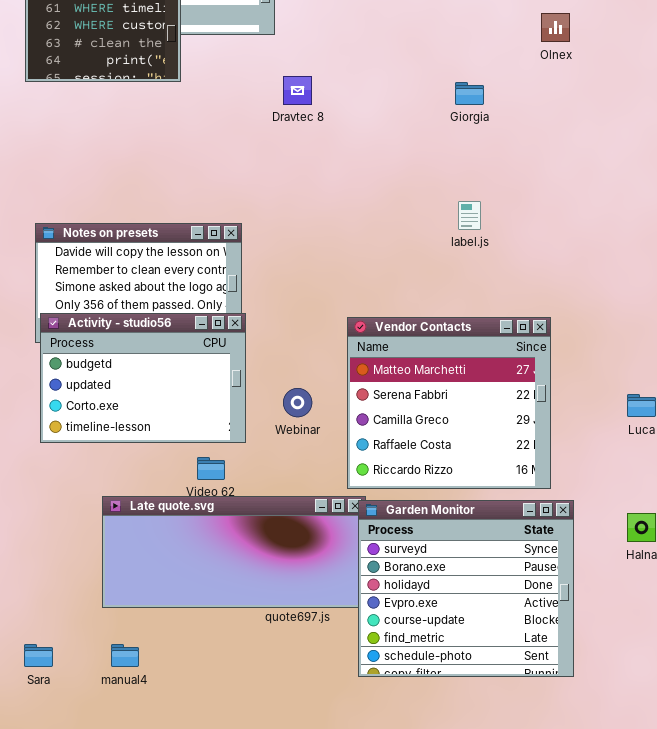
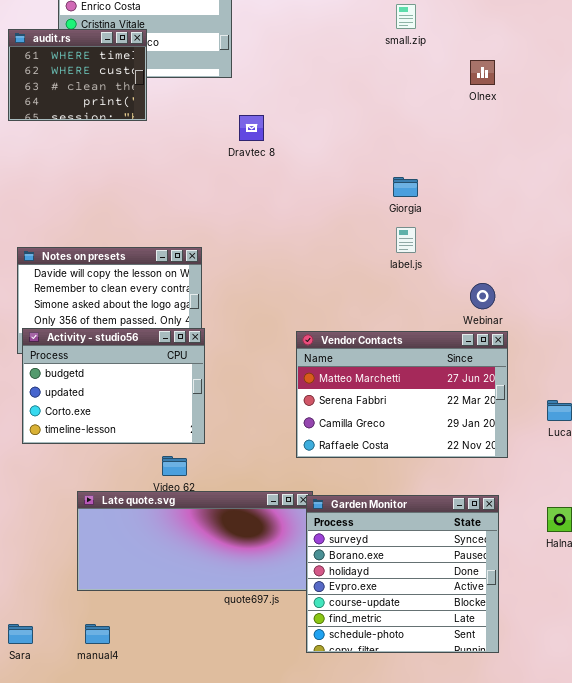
Giorgia: [455,82,484,105] -> [393,177,418,197], moved
Vendor Contacts: [347,317,551,489] -> [296,331,508,458], resized
Webinar: [283,388,312,417] -> [470,283,495,309], moved

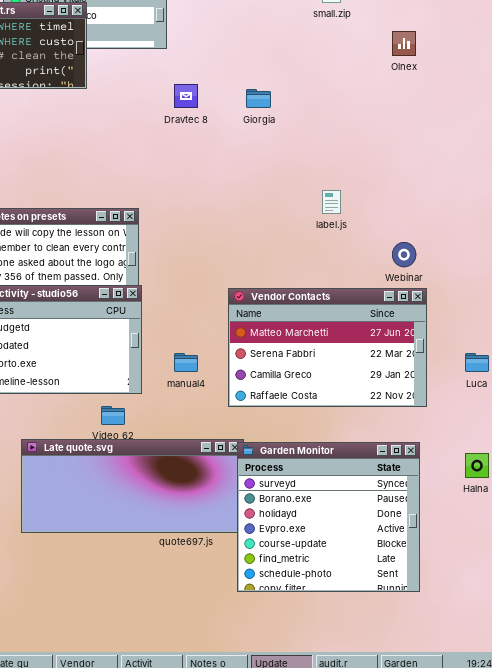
Giorgia: [393,177,418,197] -> [246,89,271,108], moved
manual4: [85,624,110,644] -> [174,353,198,372], moved

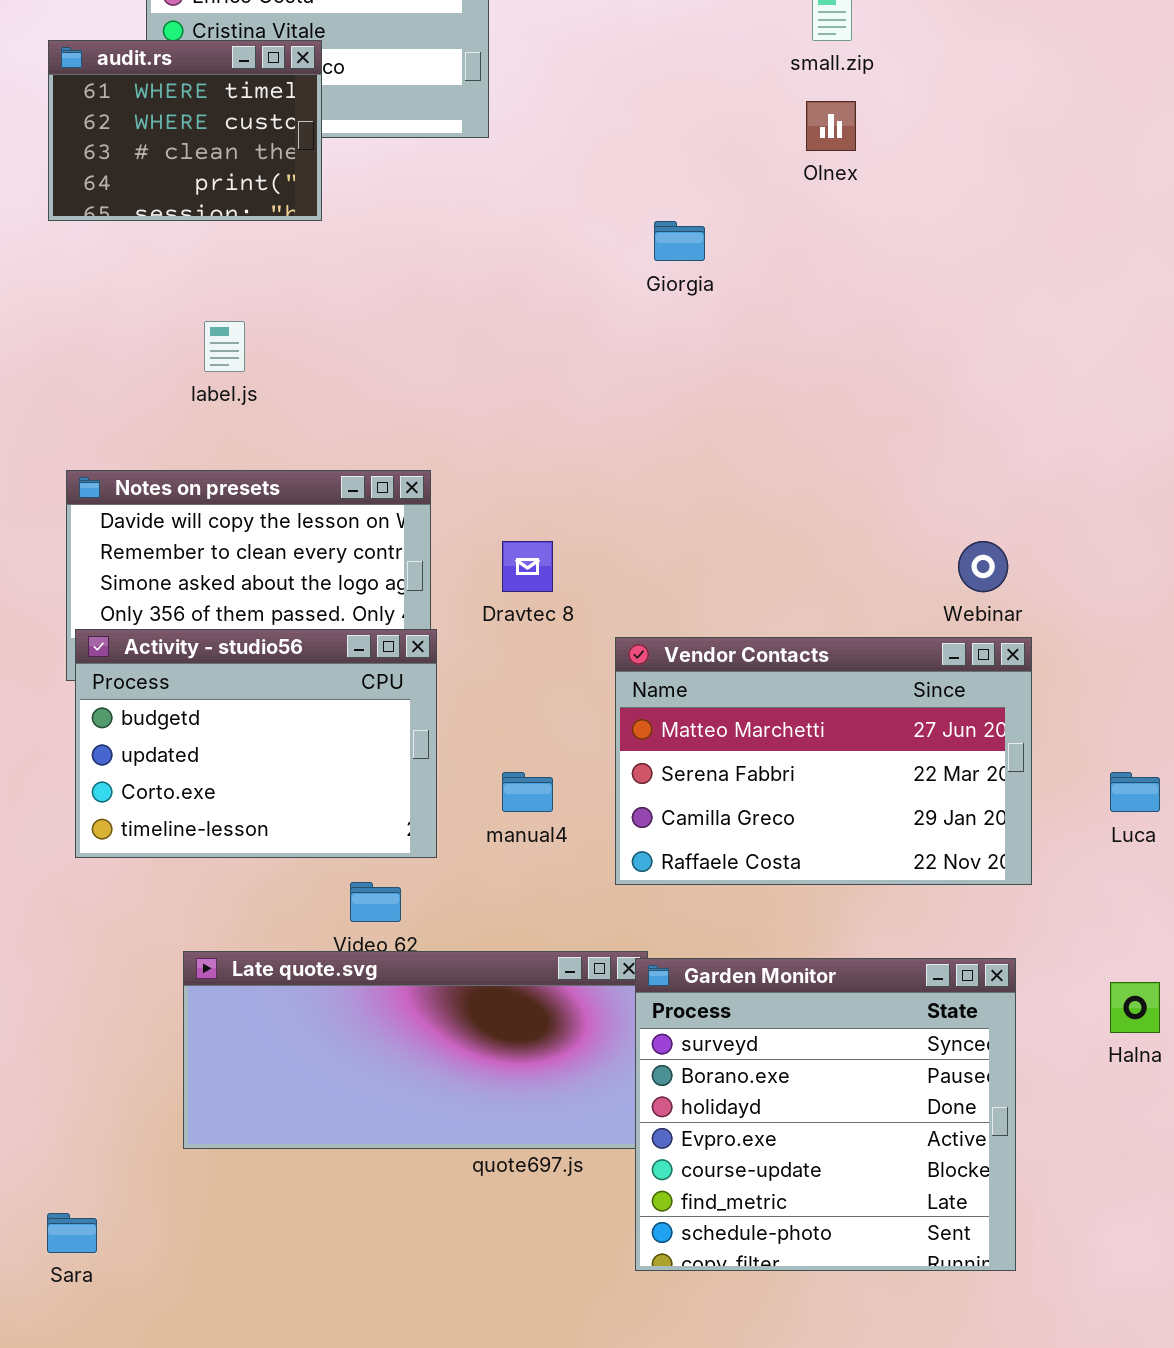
Olnex: [392,31,416,56] -> [806,101,856,151], moved
Dravtec 8: [174,84,198,108] -> [502,541,553,592], moved
label.js: [322,190,341,214] -> [204,321,245,372], moved

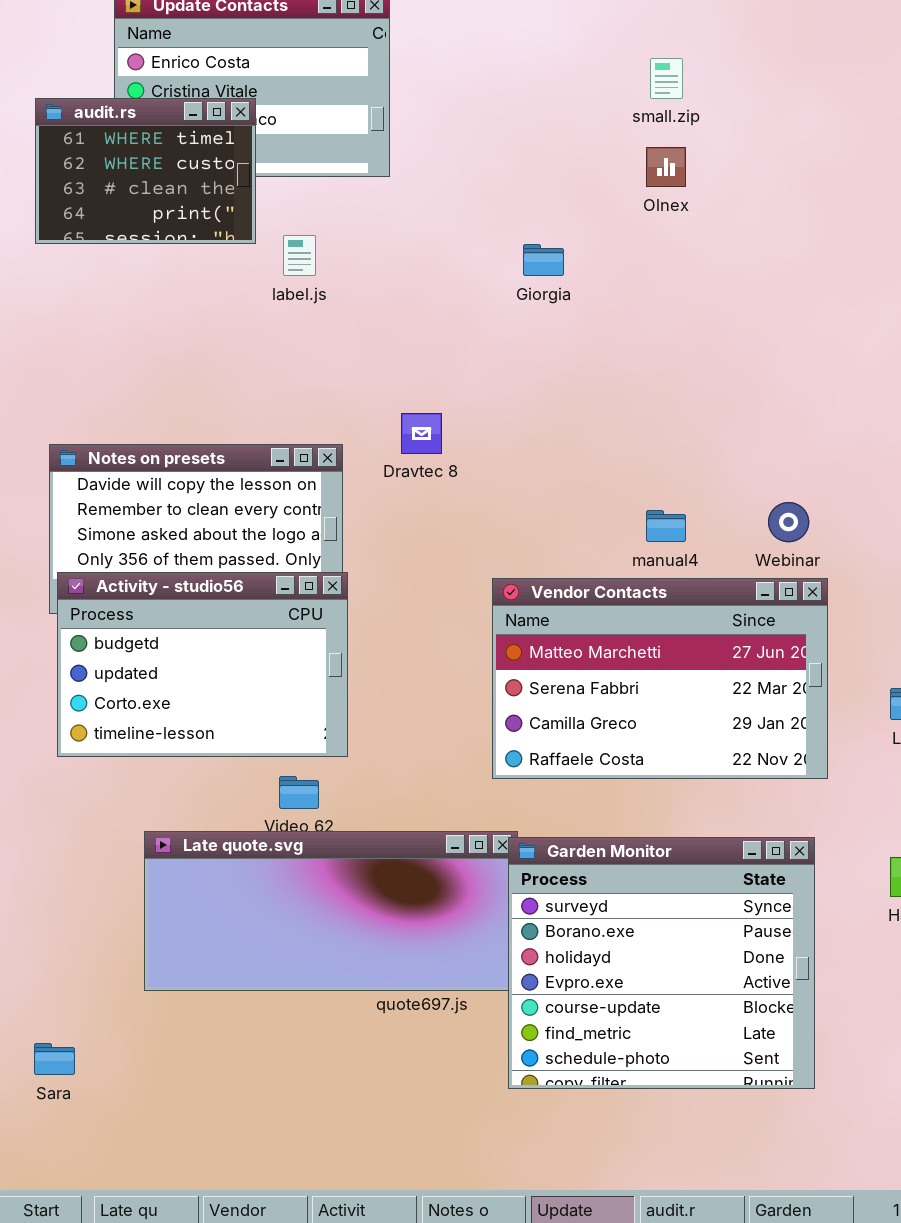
label.js: [204,321,245,372] -> [283,235,316,276], moved
Dravtec 8: [502,541,553,592] -> [401,413,442,454], moved
manual4: [502,772,553,812] -> [646,510,686,542], moved

